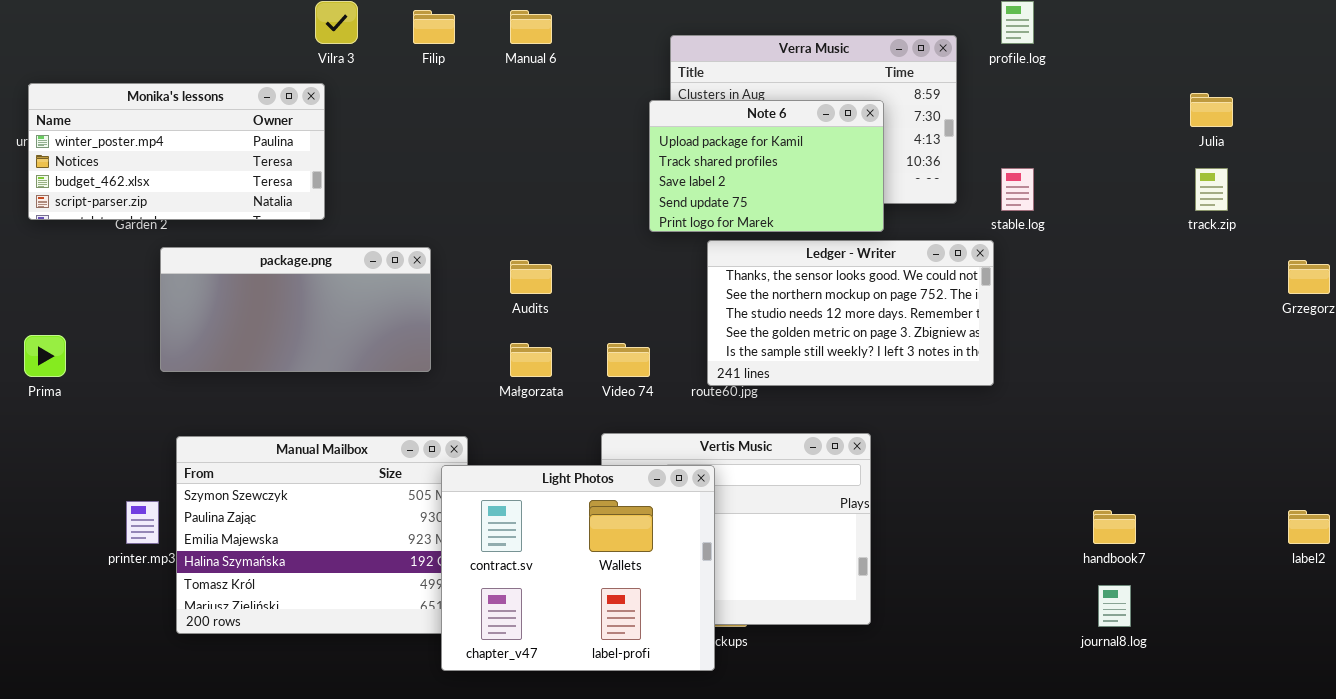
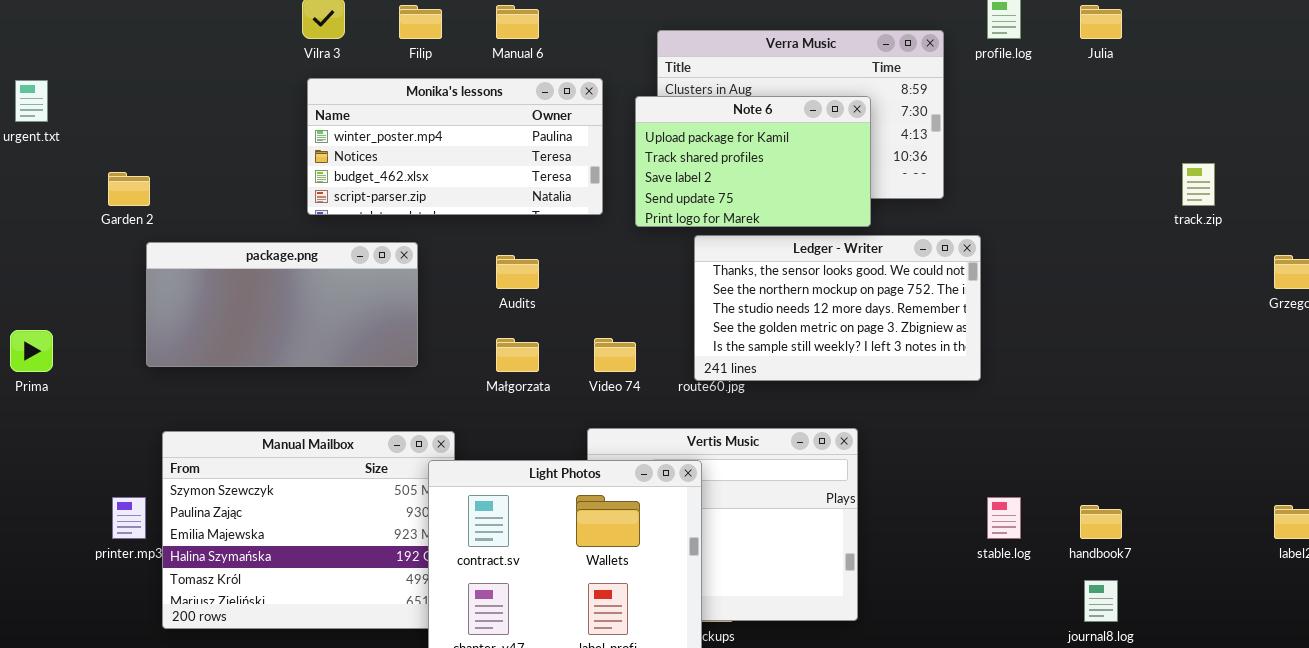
Monika's lessons: [28,83,325,220] -> [307,78,603,215], moved
Julia: [1190,93,1233,127] -> [1080,5,1122,39], moved
stable.log: [1001,168,1034,211] -> [987,497,1021,539], moved

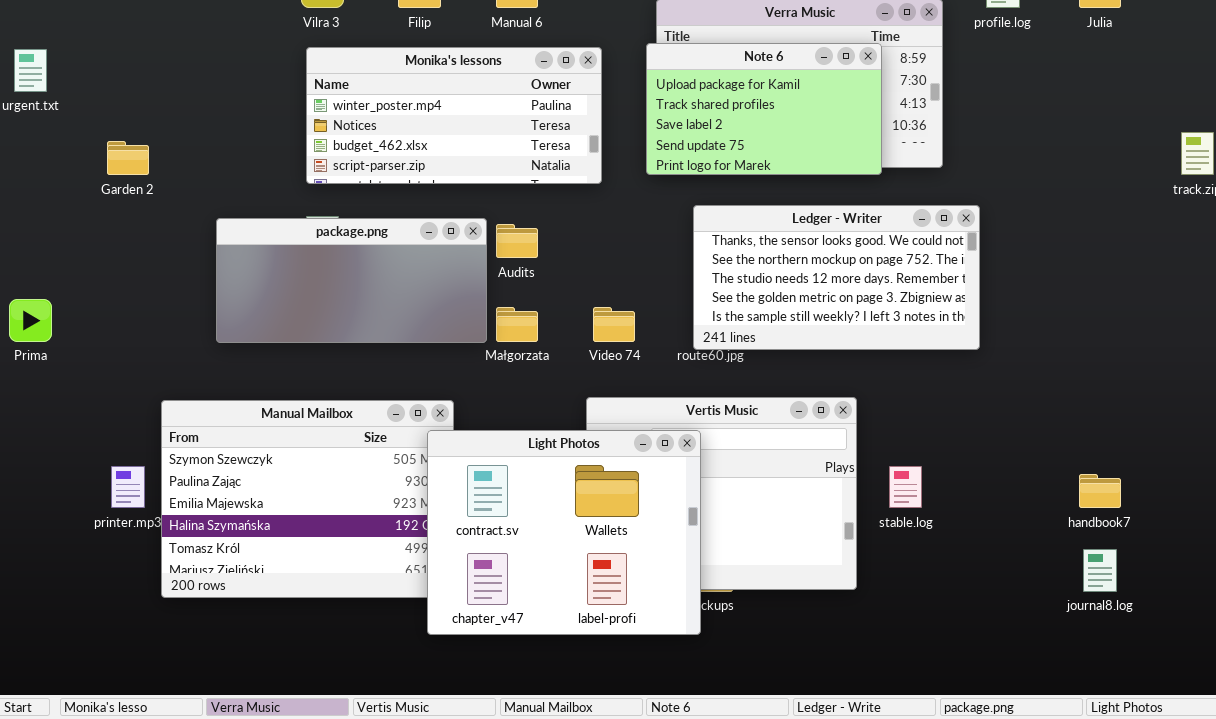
Note 6: [635,96,871,227] -> [646,43,882,175], moved
package.png: [146,242,418,367] -> [216,218,487,343], moved
stable.log: [987,497,1021,539] -> [889,466,922,508], moved

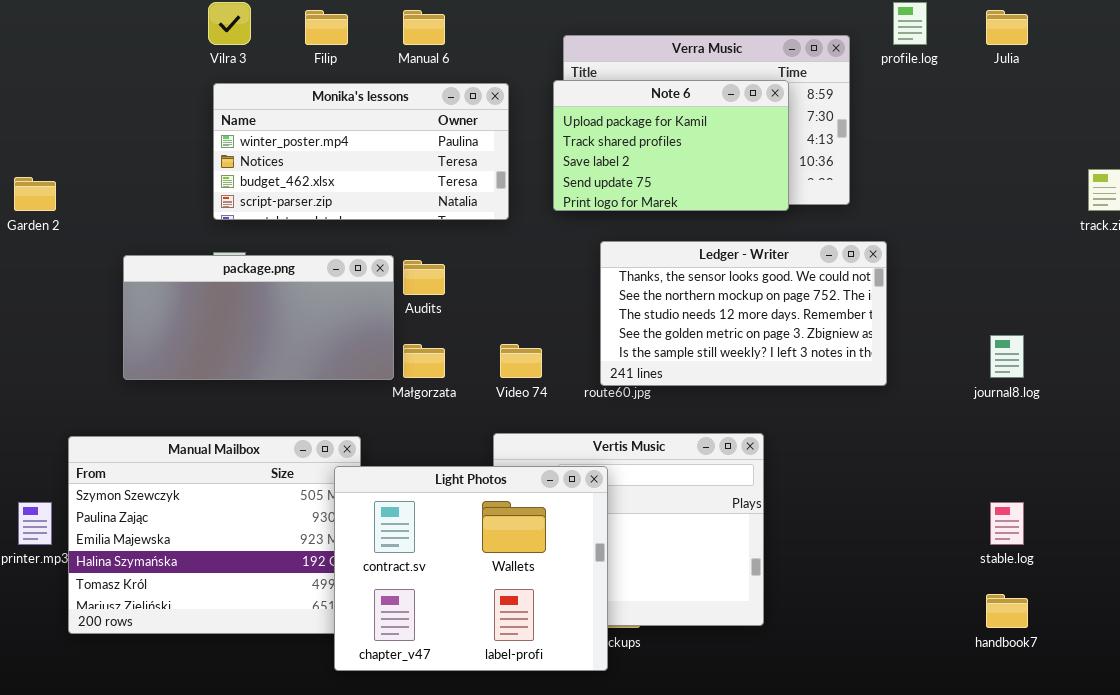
stable.log: [889,466,922,508] -> [990,502,1024,545], moved
handbook7: [1079,474,1121,508] -> [986,594,1028,628], moved
journal8.log: [1083,549,1117,592] -> [990,335,1024,378], moved

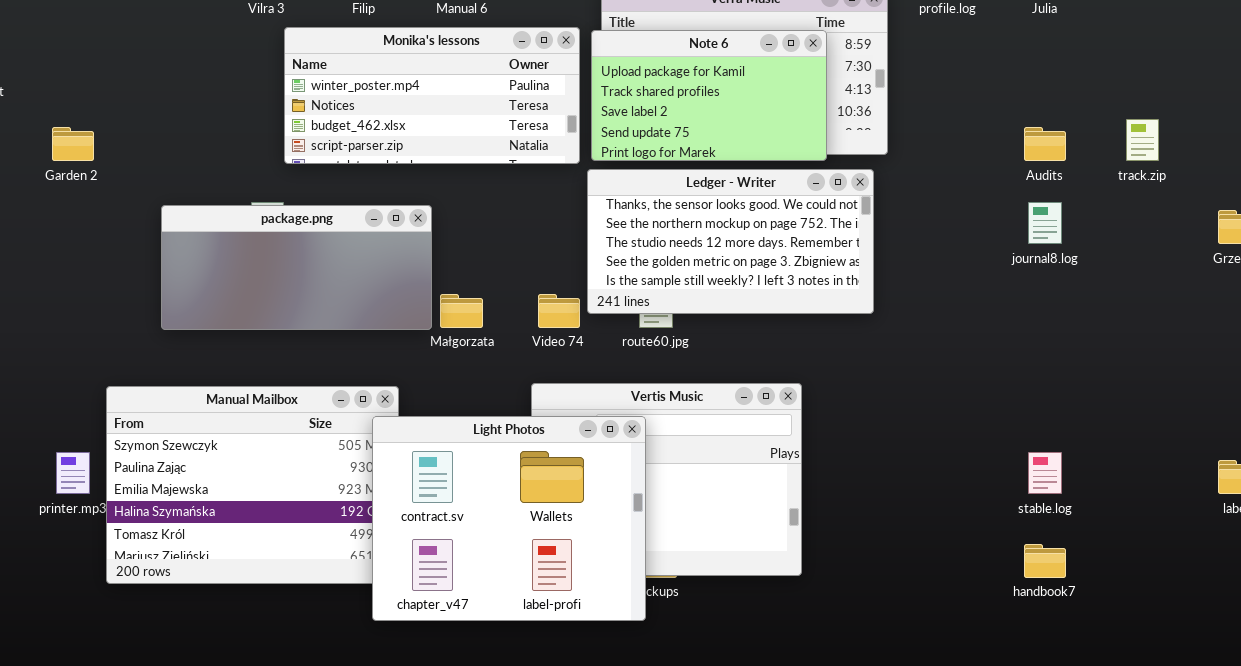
Monika's lessons: [213,83,509,220] -> [284,27,580,164], moved
Ledger - Writer: [600,241,887,386] -> [587,169,874,314], moved
Audits: [403,260,445,295] -> [1024,127,1066,161], moved
journal8.log: [990,335,1024,378] -> [1028,202,1062,244], moved

